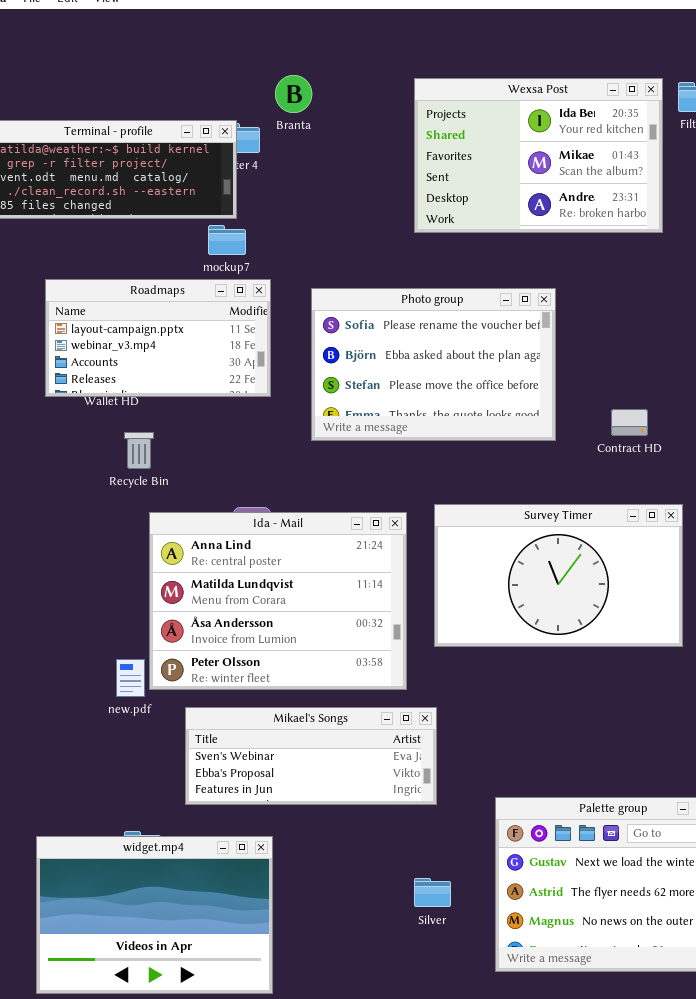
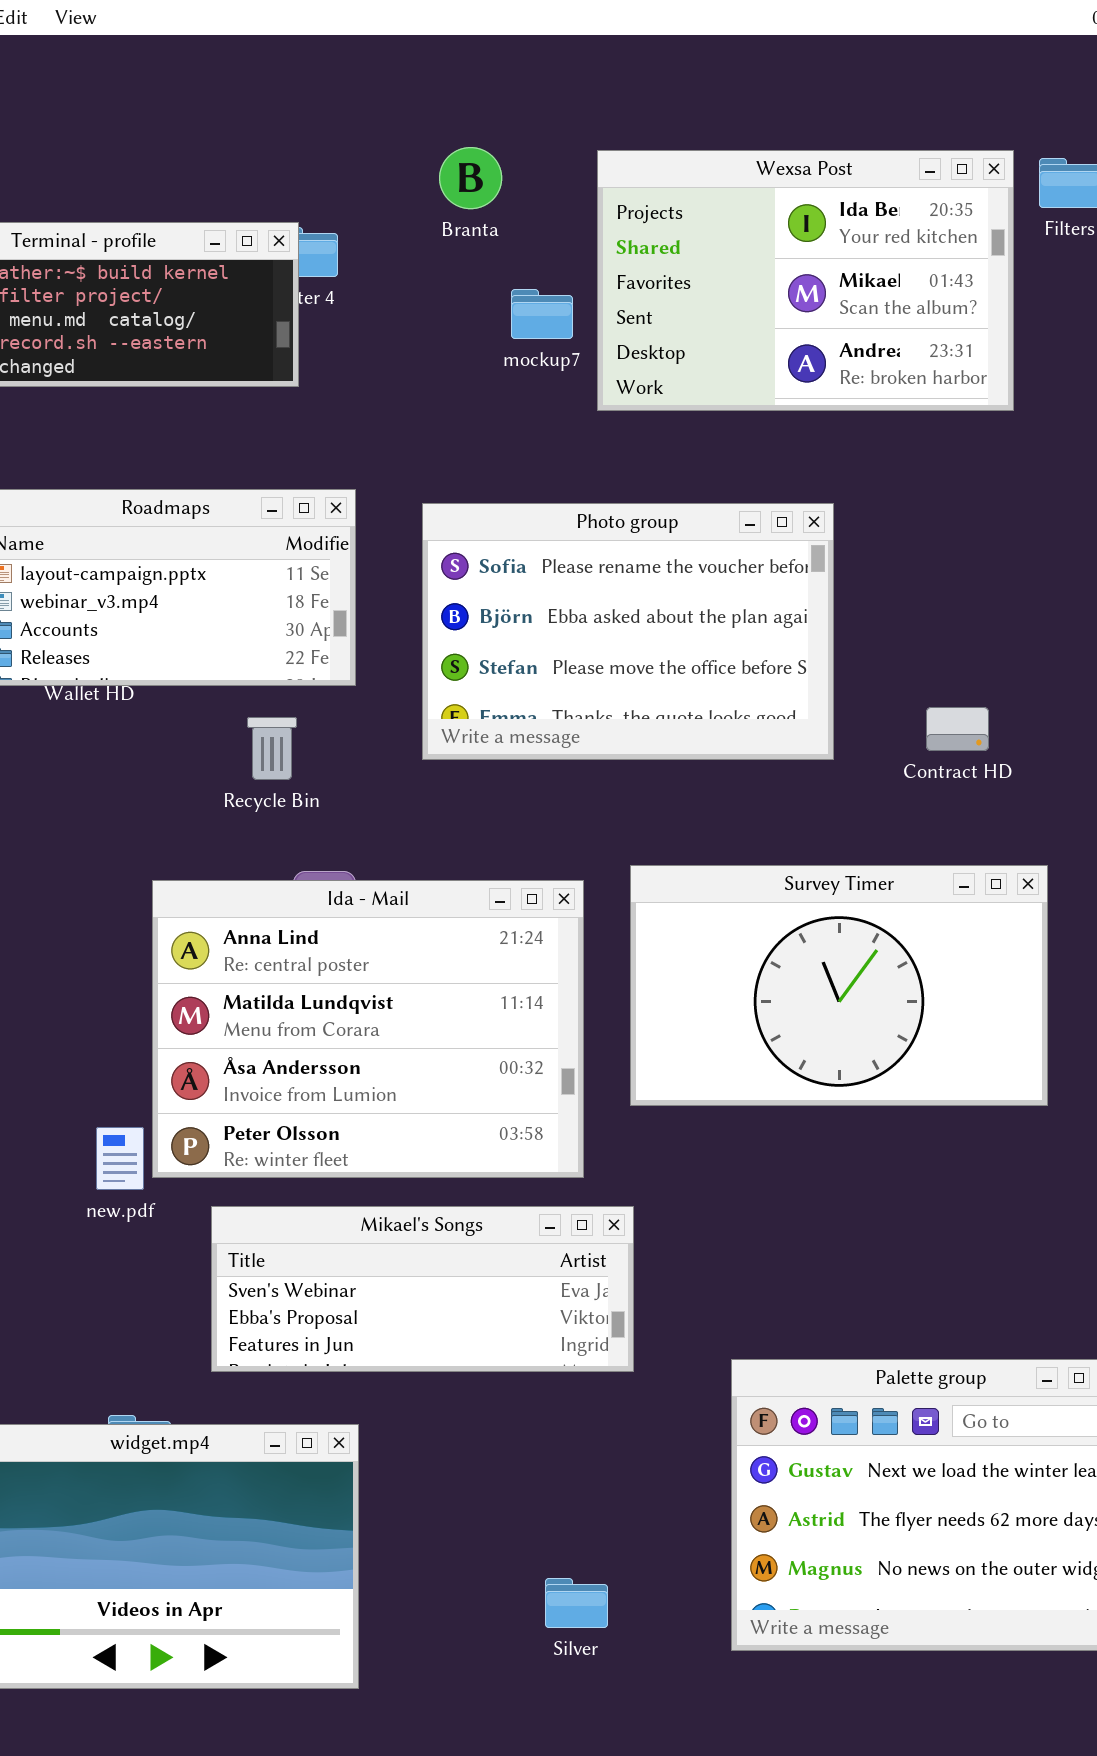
Branta: [275,75,312,113] -> [439,147,502,209], moved
mockup7: [208,225,246,255] -> [511,289,573,339], moved
Recycle Bin: [124,432,154,469] -> [247,717,297,780], moved
Silver: [414,878,451,907] -> [545,1578,608,1628], moved

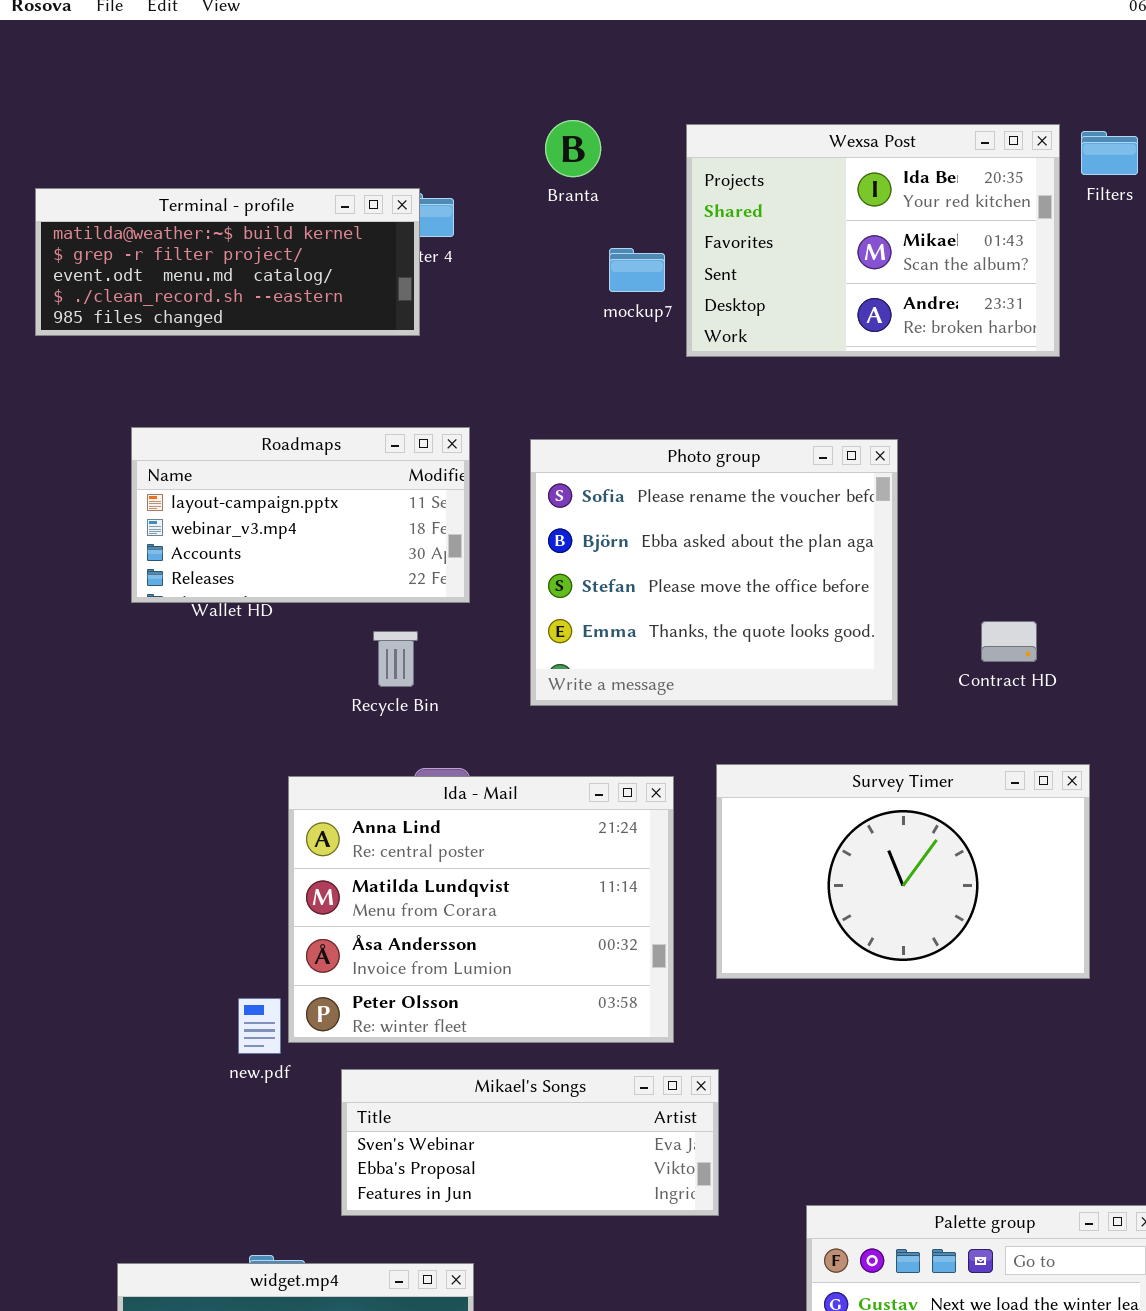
Photo group: [422,503,834,760] -> [530,439,898,706], resized

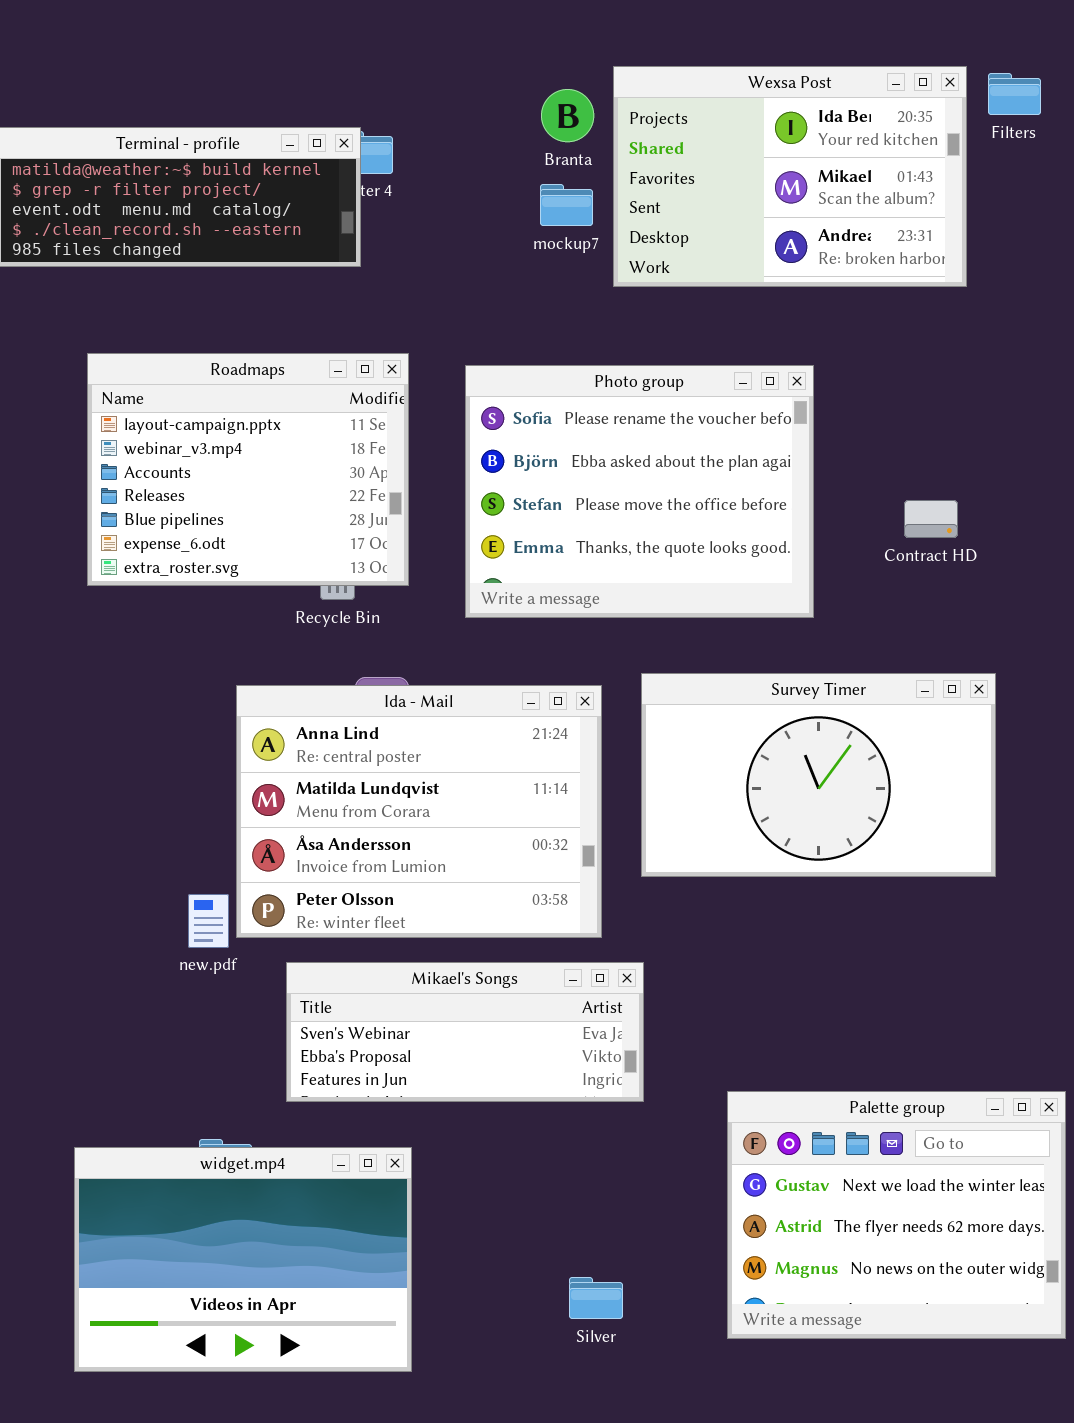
Branta: [545,120,601,177] -> [541,89,594,142], moved
Roadmaps: [131,427,470,603] -> [87,353,409,586], resized
Contract HD: [981,621,1037,662] -> [904,500,958,538], moved

